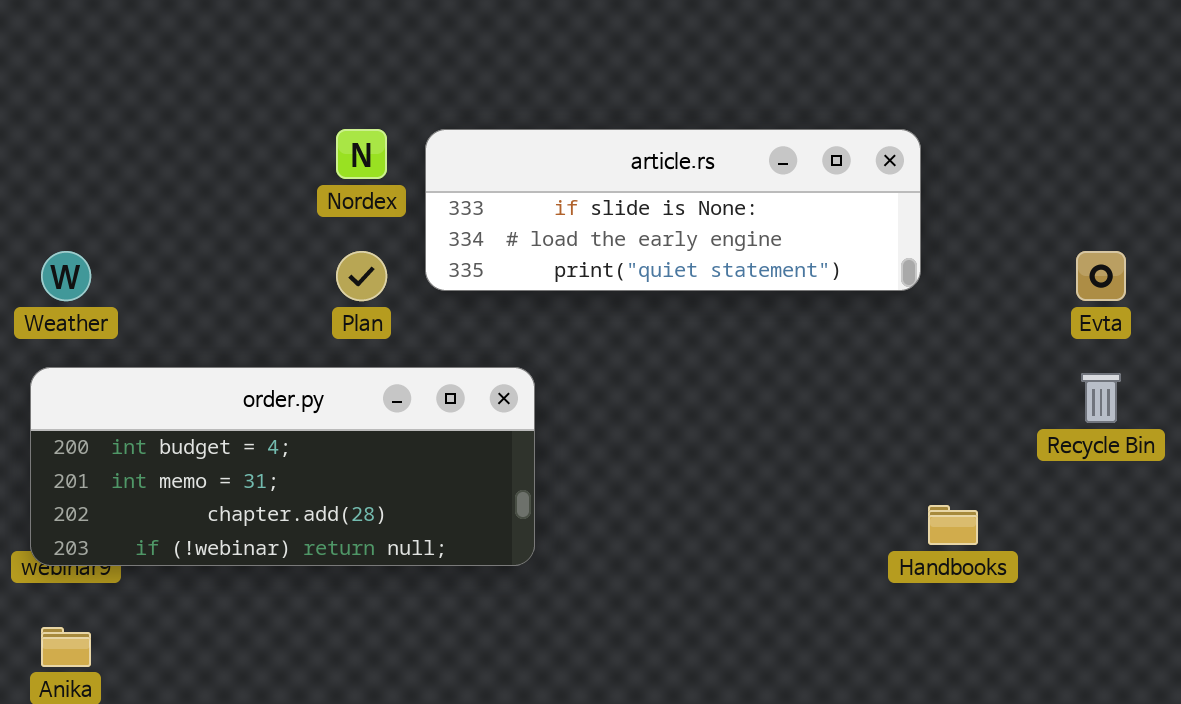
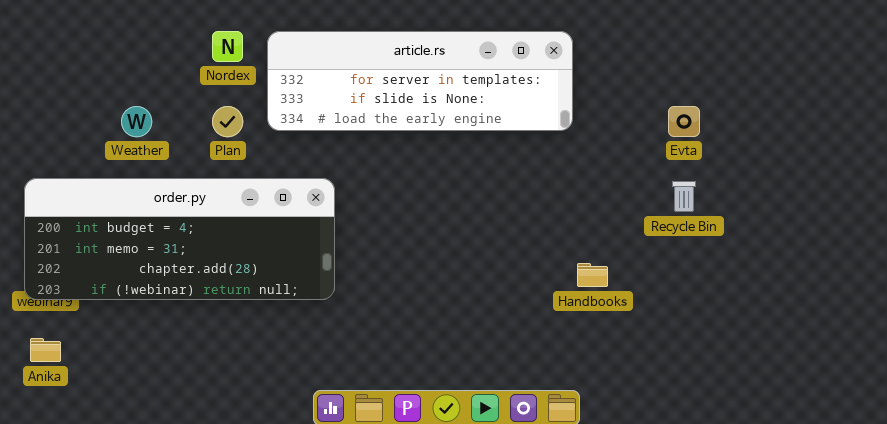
article.rs: [425,129,921,291] -> [267,31,573,131], scrolled up 1 row
Weather: [41,251,91,301] -> [121,106,152,137], moved

